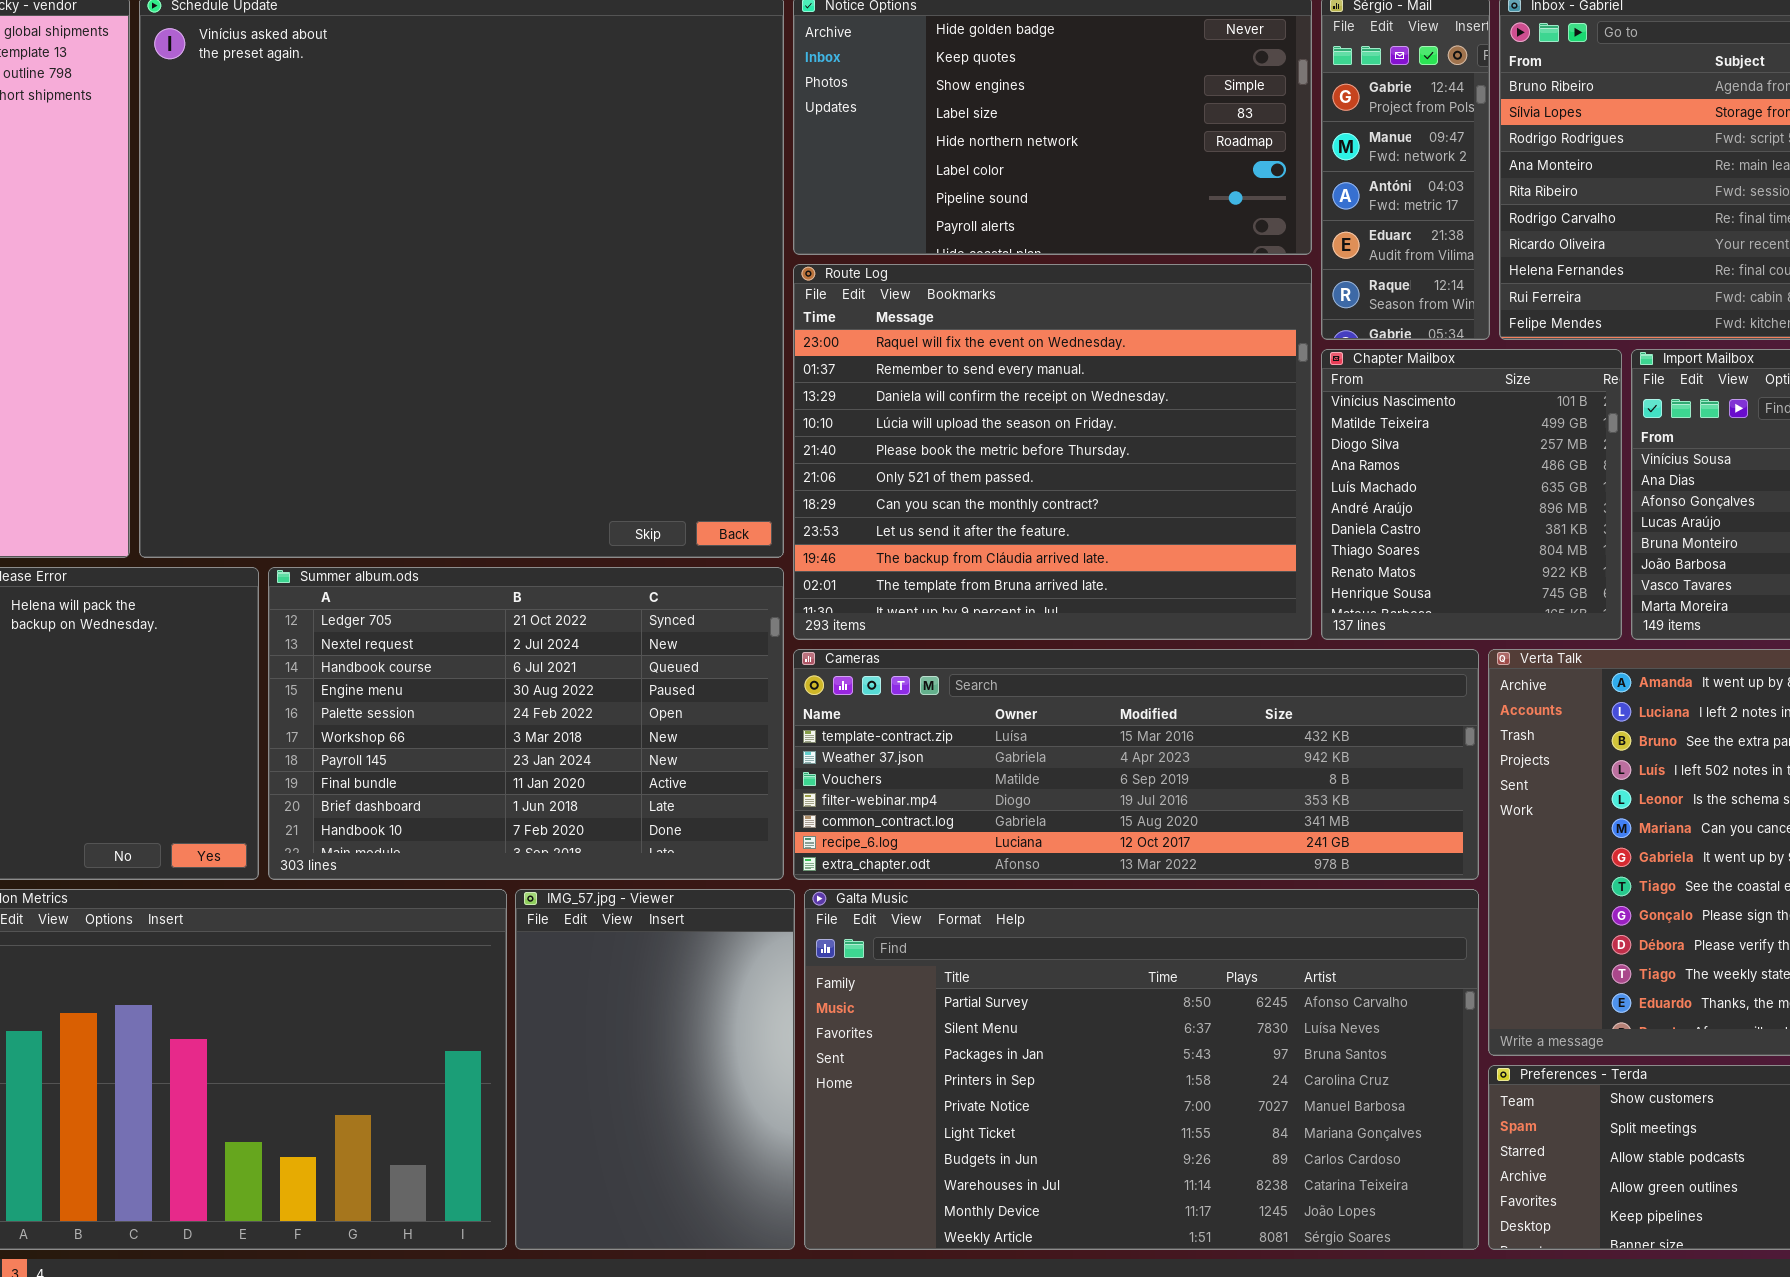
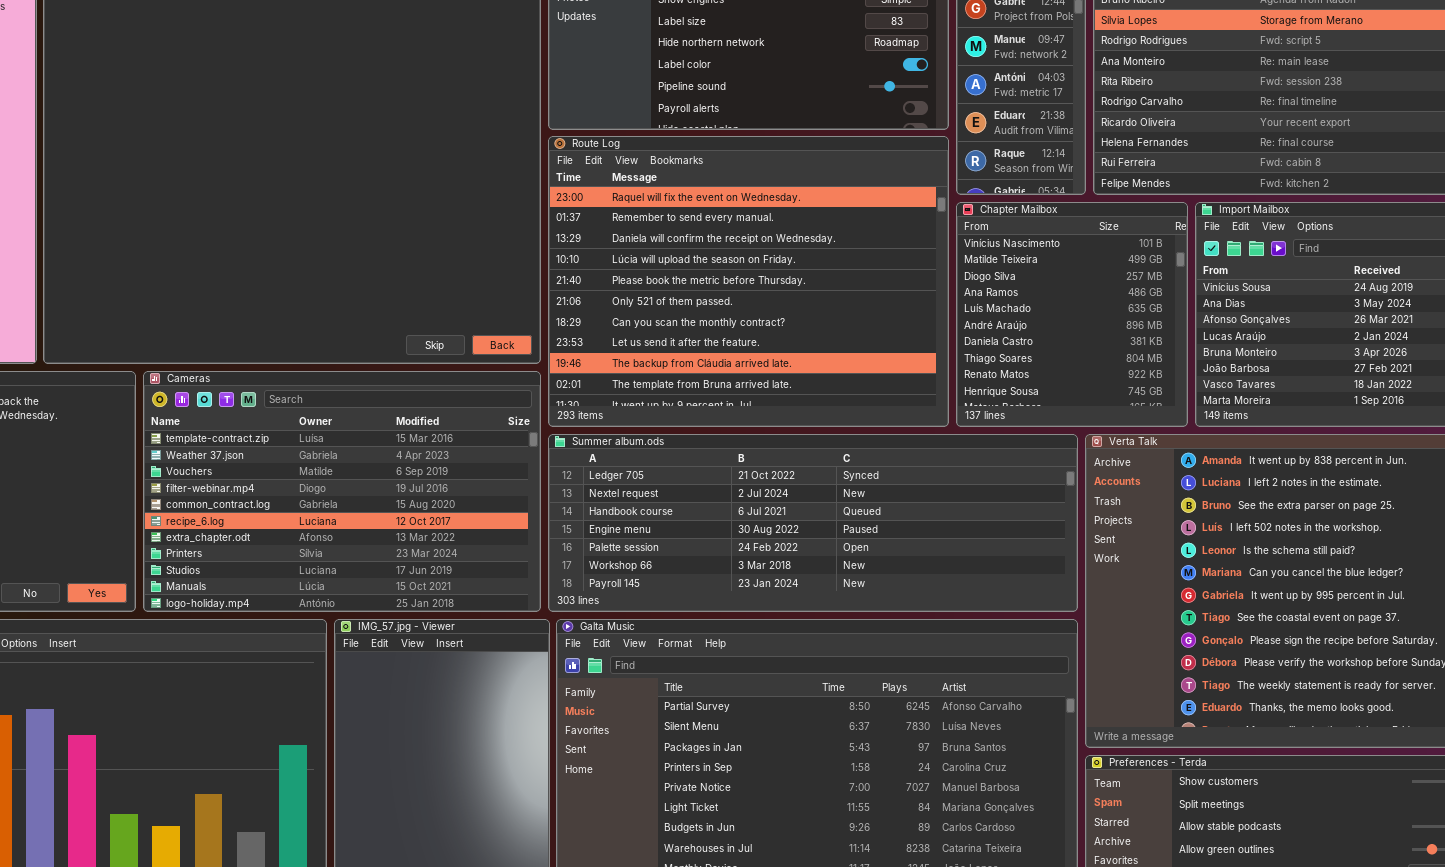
Summer album.ods: [268,567,784,880] -> [548,434,1078,612], moved, resized
Cameras: [793,649,1479,880] -> [143,371,541,612], moved, resized

